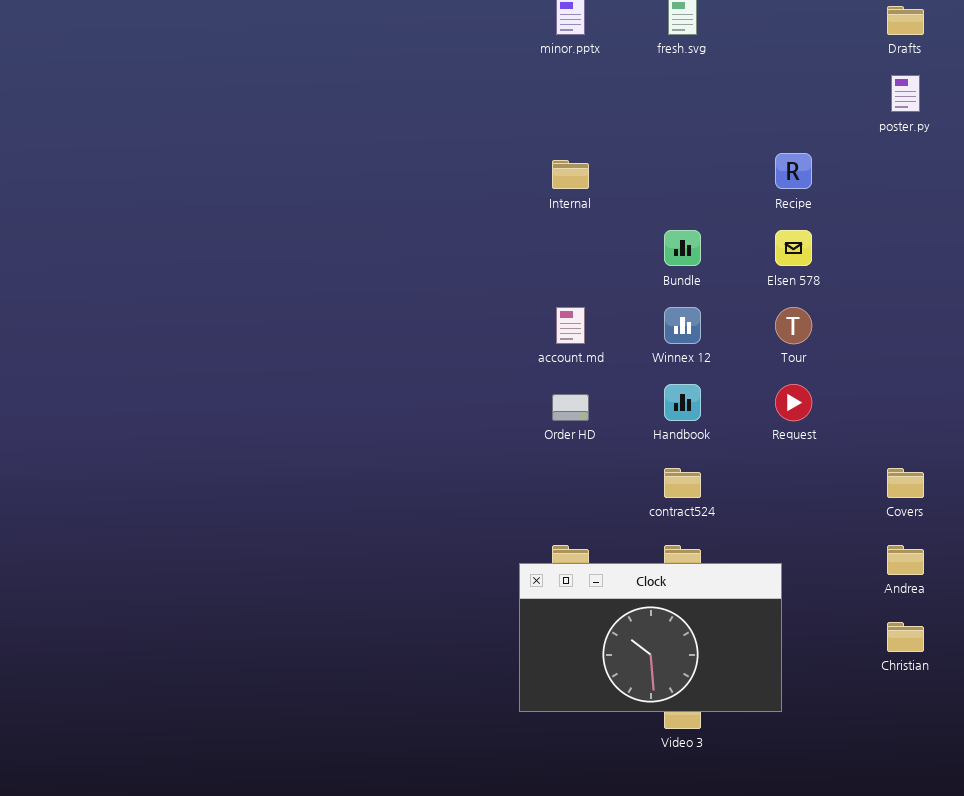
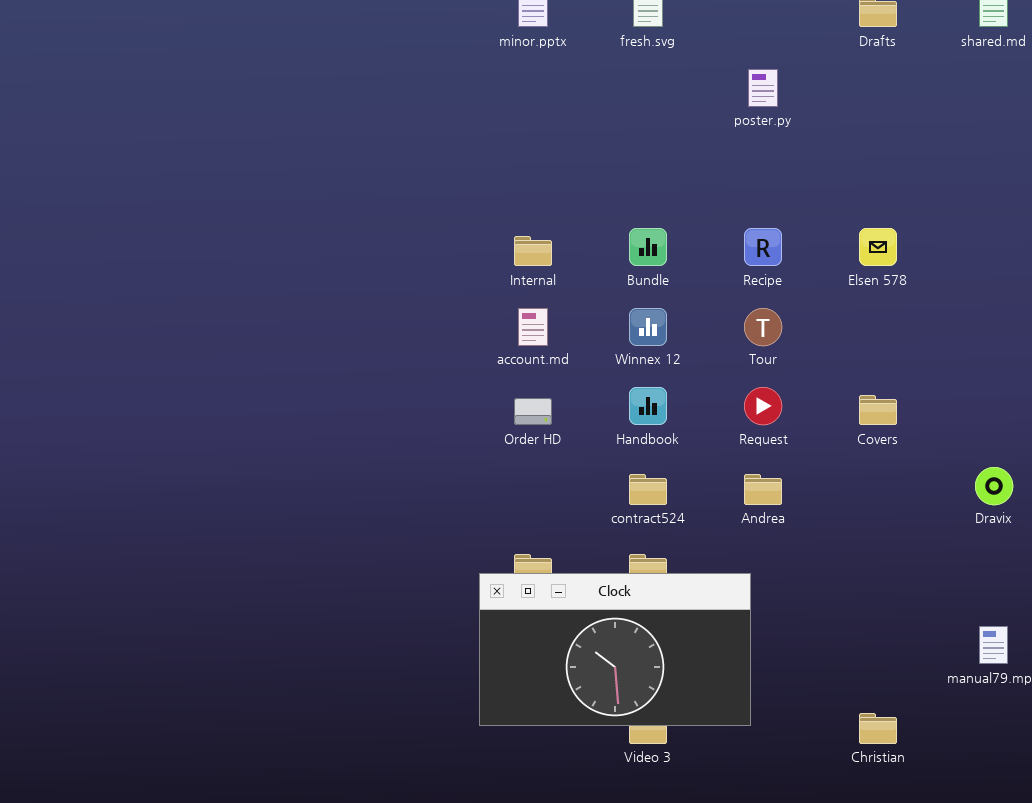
poster.py: [891,75,920,112] -> [748,69,778,107], moved
Recipe: [775,153,812,189] -> [744,228,782,266], moved
Internal: [552,160,589,189] -> [514,236,552,266], moved
Elsen 578: [775,230,812,266] -> [859,228,897,266], moved
Covers: [887,468,924,498] -> [859,395,897,425], moved
Andrea: [887,545,924,575] -> [744,474,782,505], moved
Christian: [887,622,924,652] -> [859,713,897,744], moved

